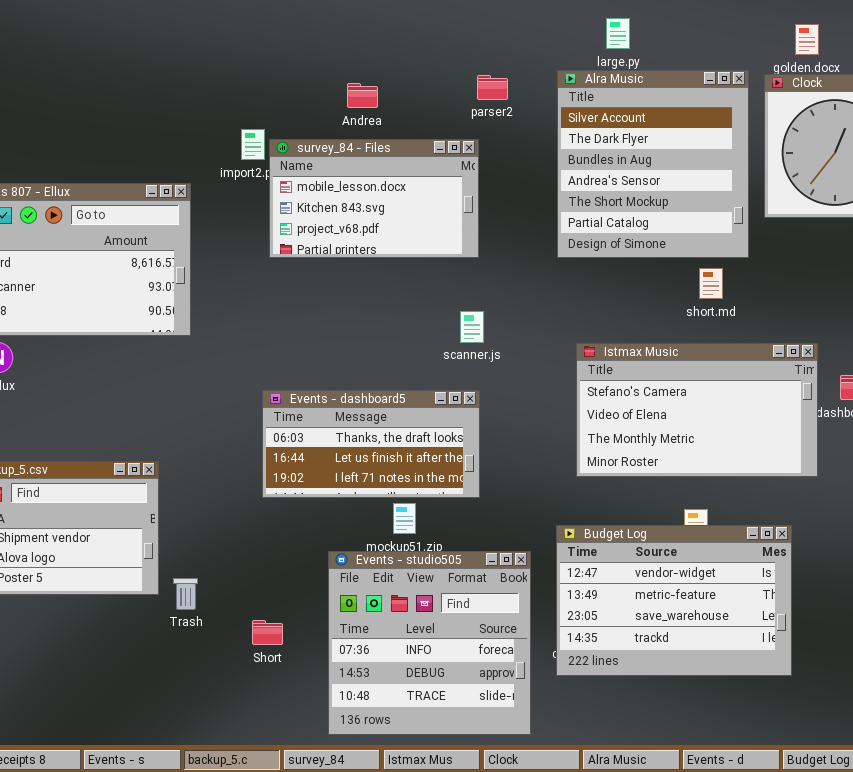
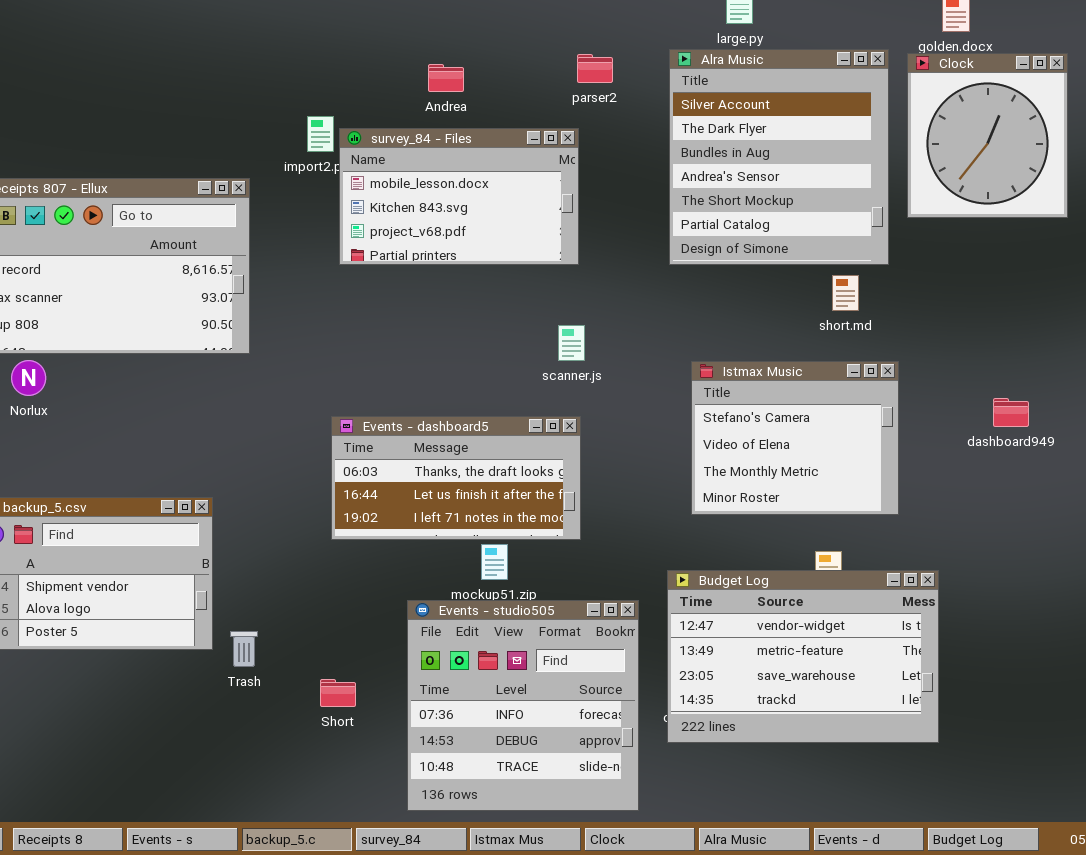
Istmax Music: [576,343,818,477] -> [691,361,899,515], resized

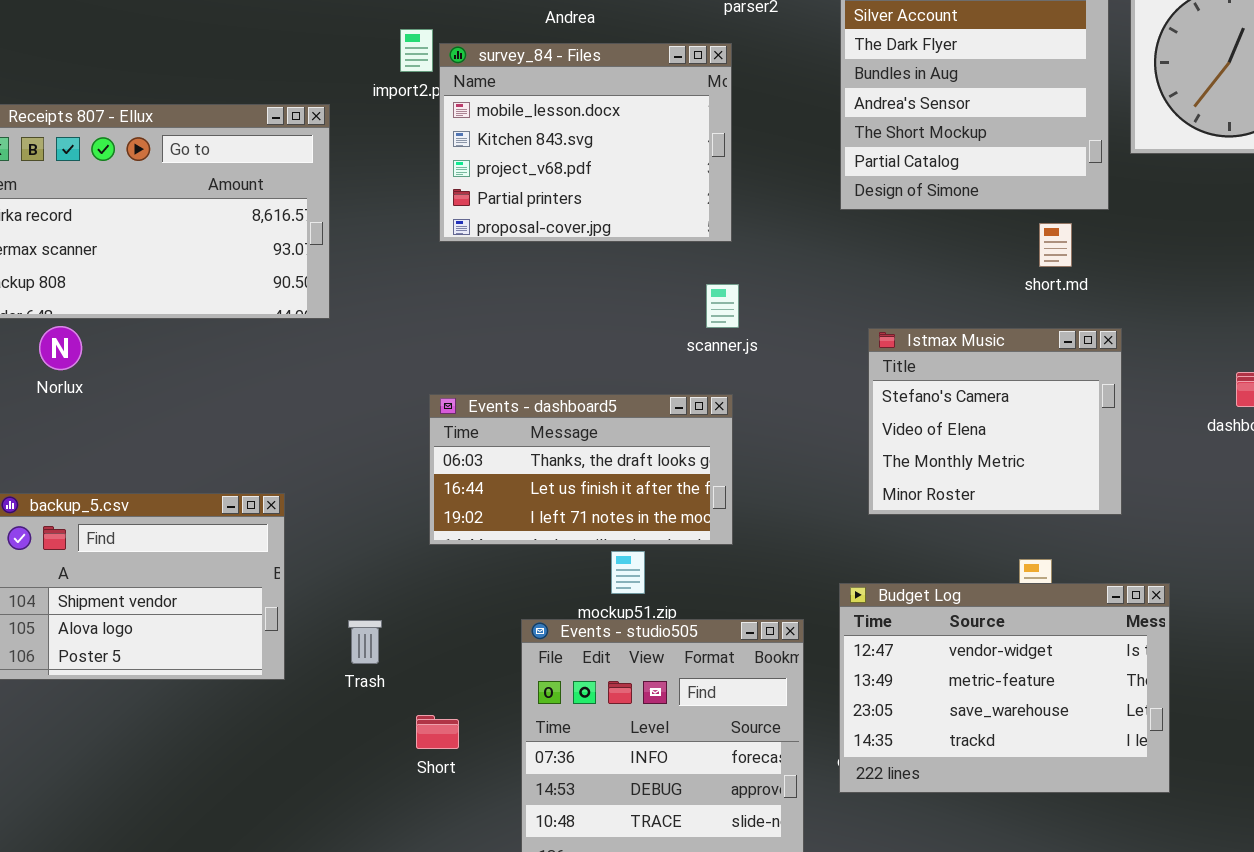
survey_84 - Files: [339,128,579,265] -> [439,43,732,242], resized
Trash: [230,631,258,667] -> [348,620,382,664], moved

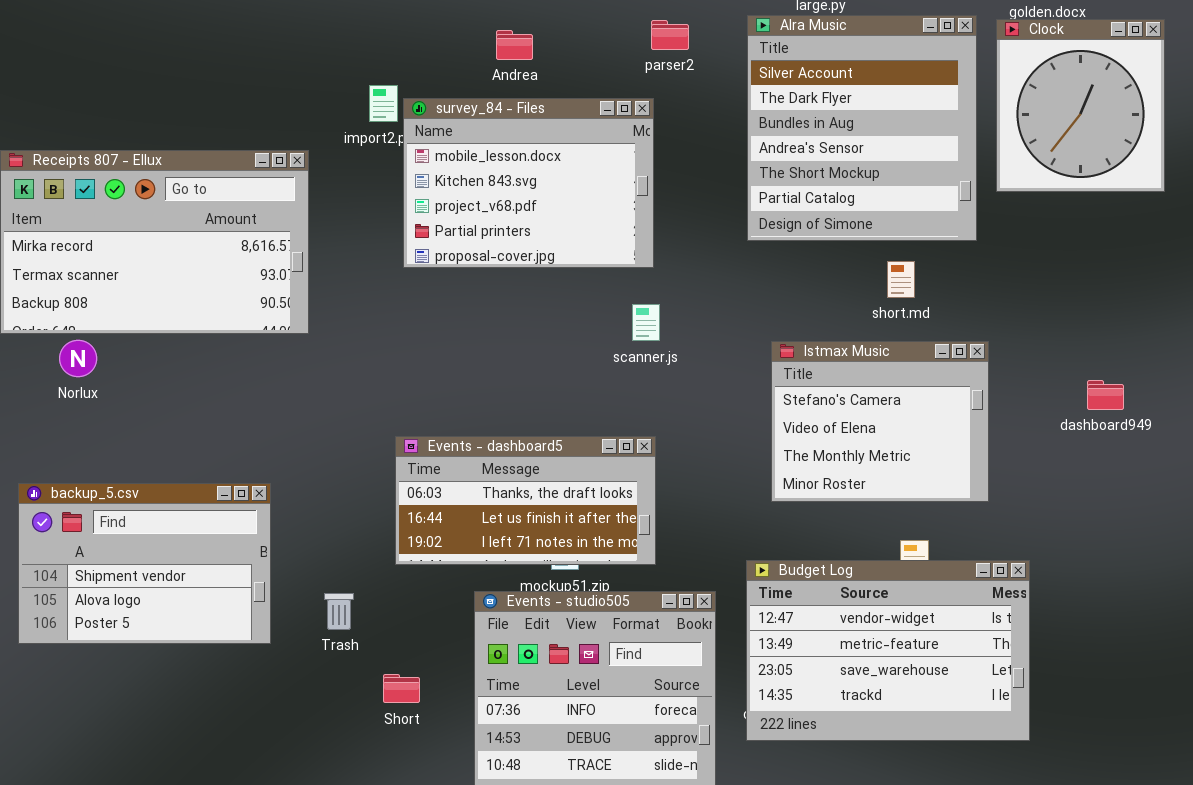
short.md: [1039,223,1072,267] -> [887,261,915,298], moved
Events - dashboard5: [429,394,733,545] -> [395,436,656,565], moved

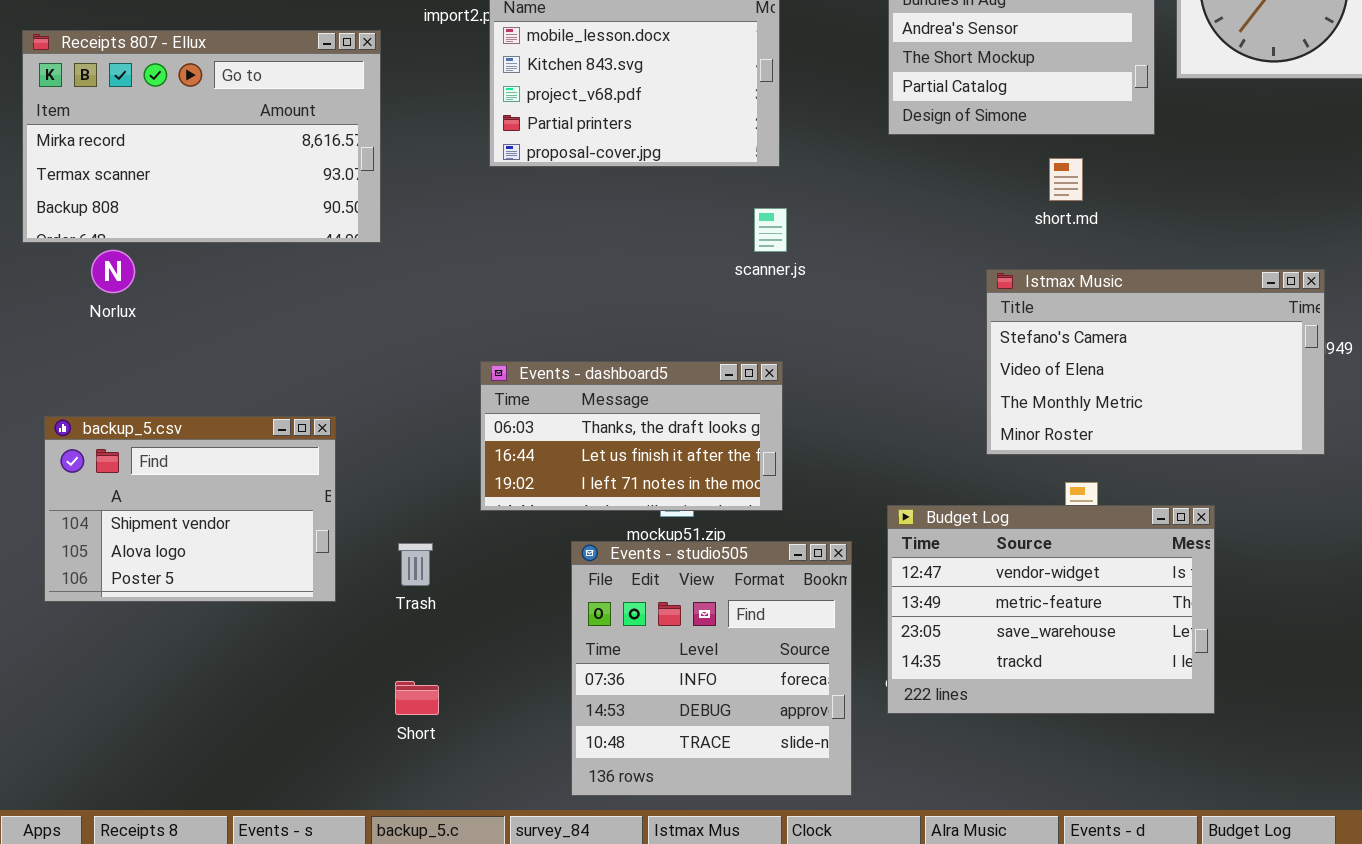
Istmax Music: [771,341,989,502] -> [986,269,1325,455], moved, resized
Short: [383,674,420,703] -> [395,681,439,715], moved

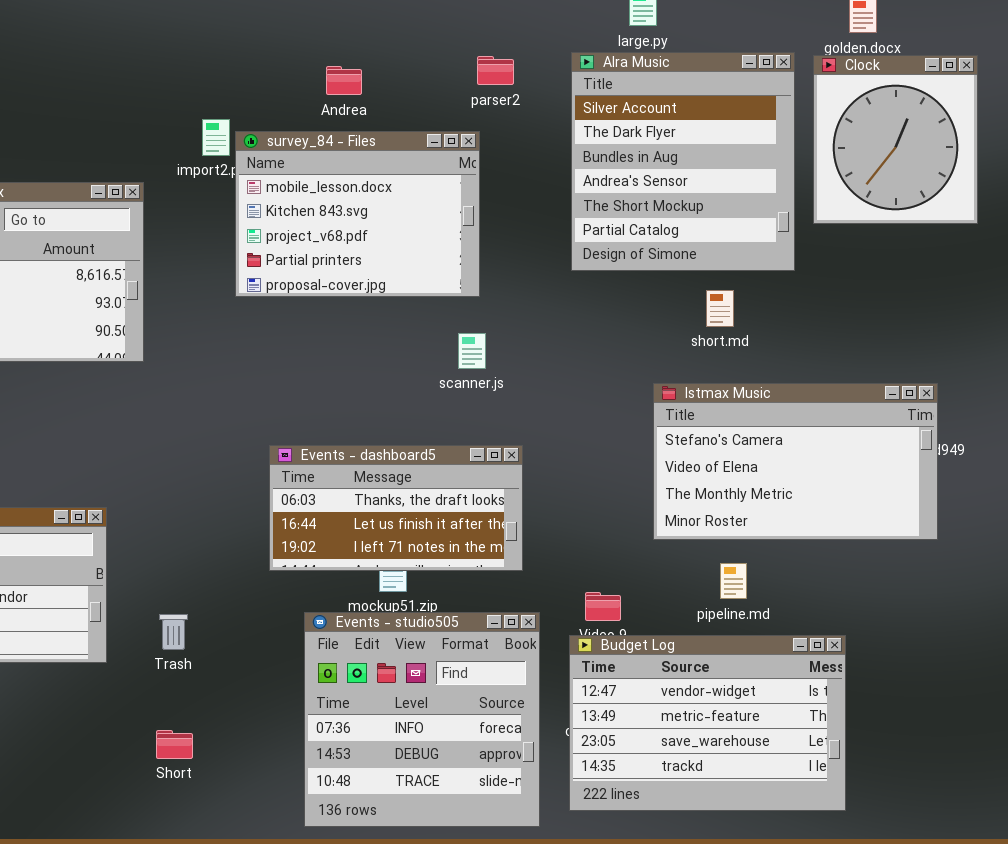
Events - dashboard5: [480,361,783,511] -> [269,445,523,571], moved
Budget Log: [887,505,1215,714] -> [569,635,846,811], moved

